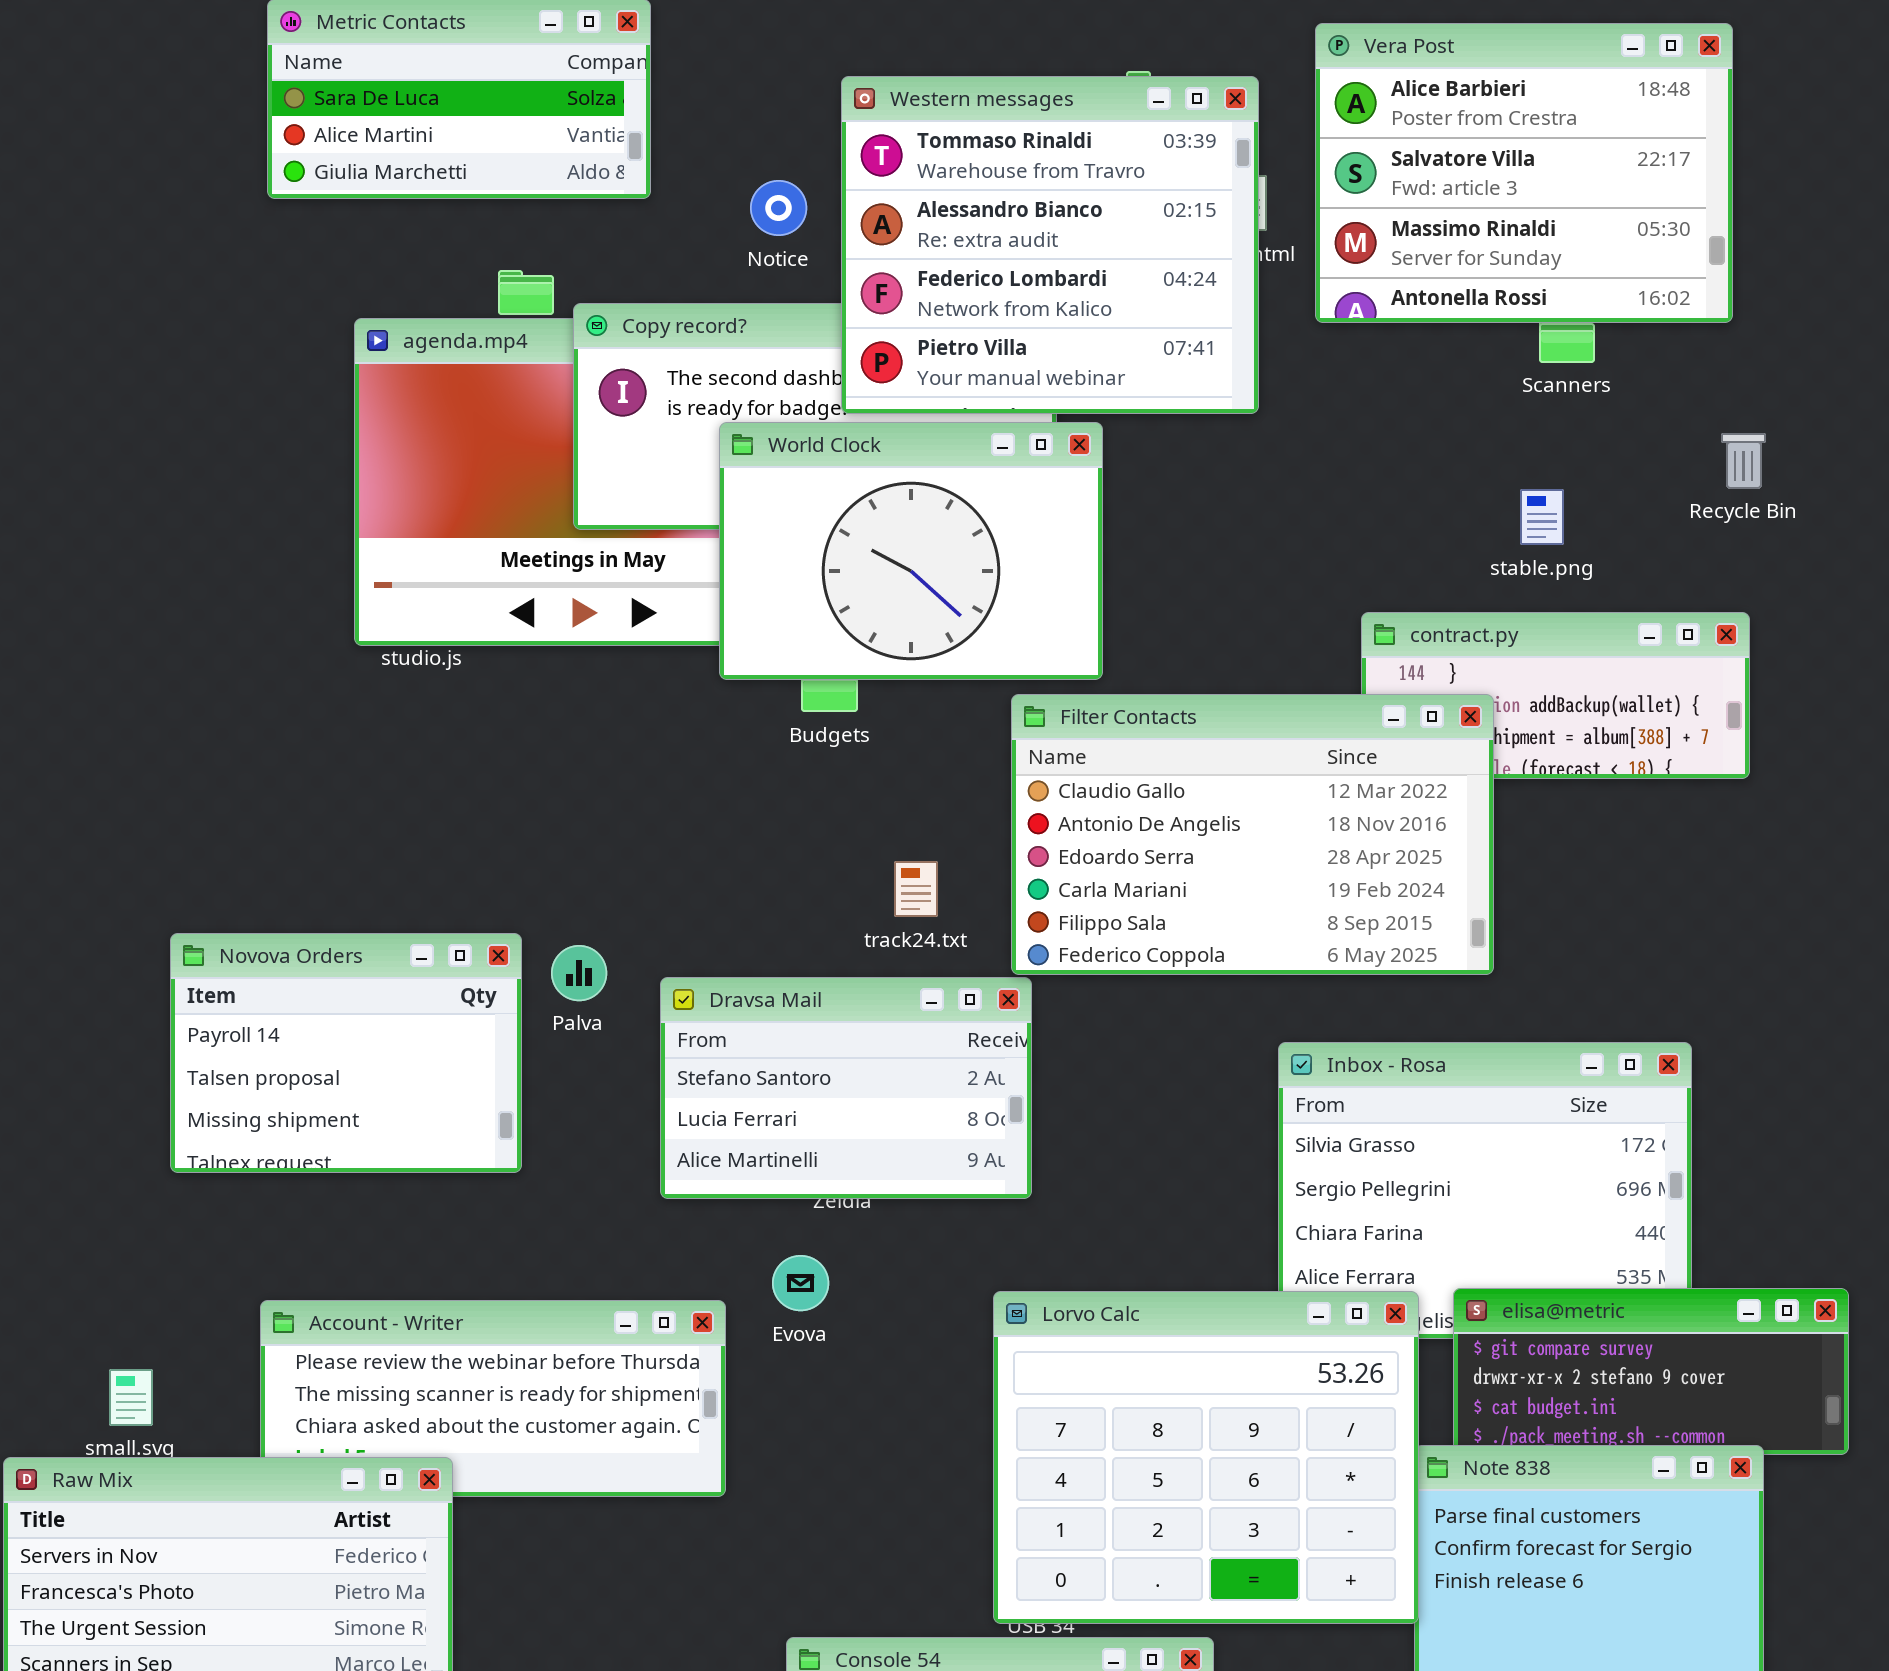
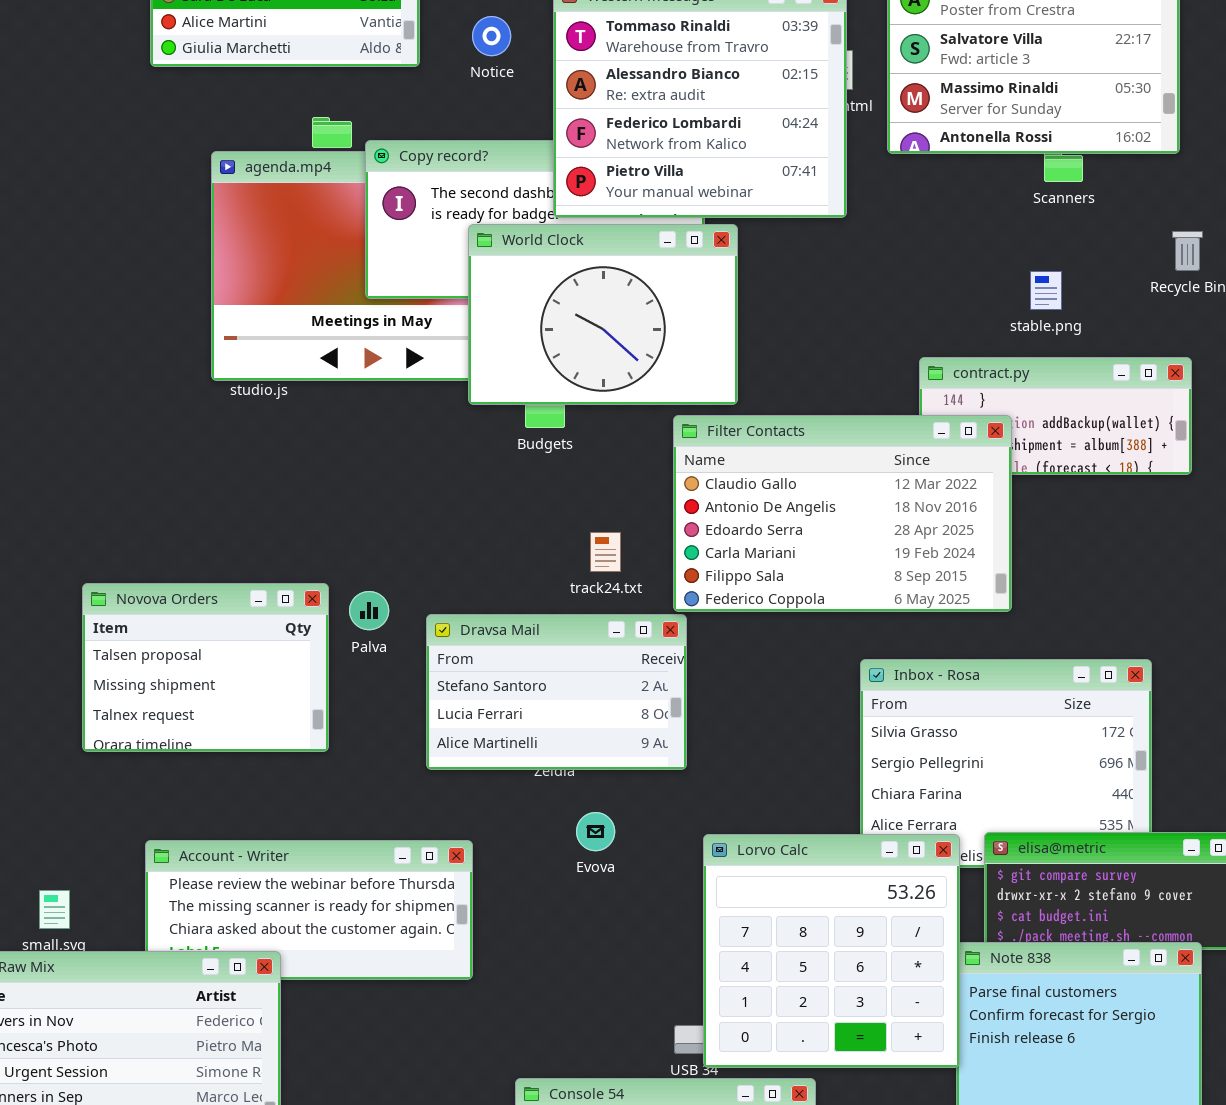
Notice: [750,180,807,236] -> [472,16,511,56], moved
Novova Orders: [170,933,522,1173] -> [82,583,329,752], scrolled down 1 row
Evova: [772,1255,829,1311] -> [576,812,615,851], moved
Lorvo Calc: [993,1291,1419,1624] -> [703,834,960,1068], resized

